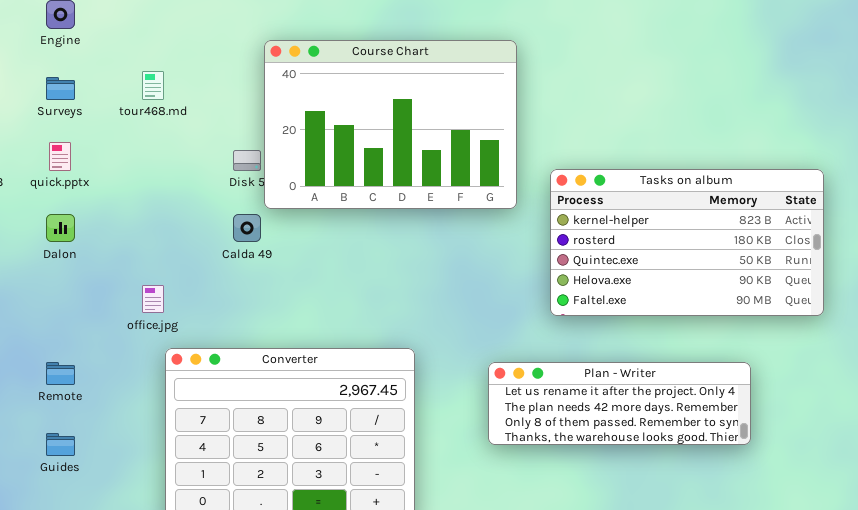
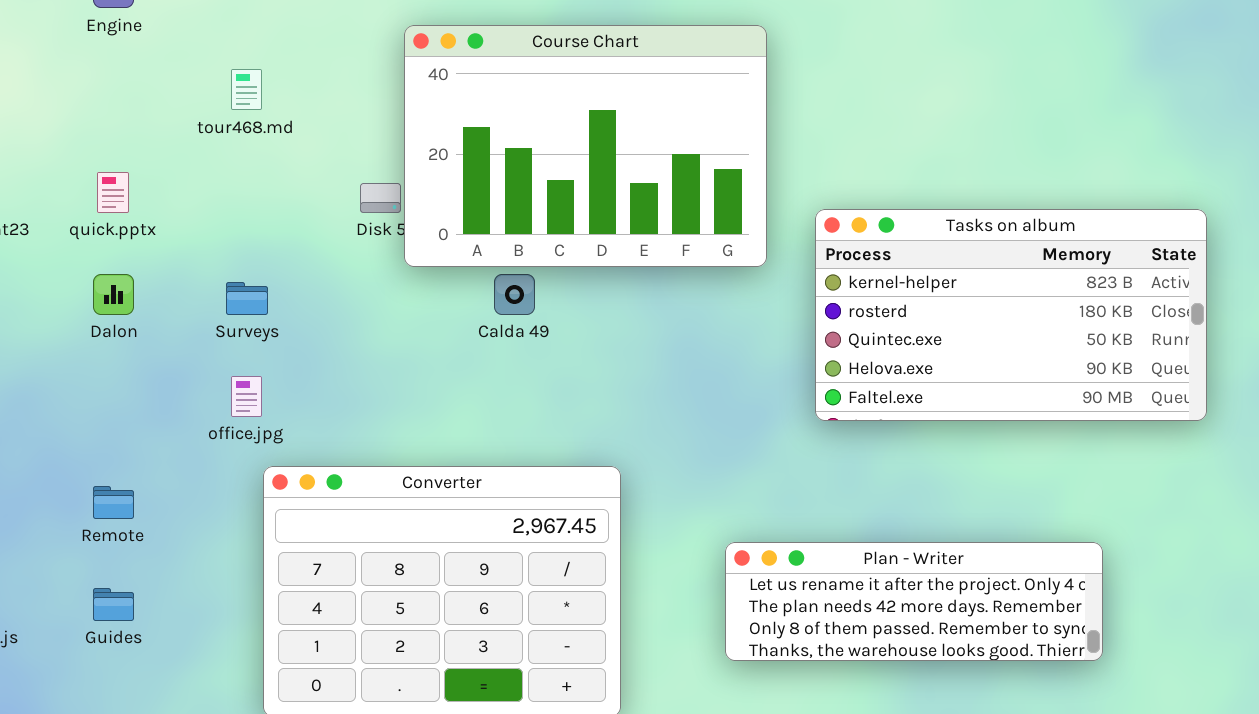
Surveys: [46,77,75,100] -> [226,282,268,315], moved
Calda 49: [233,214,261,242] -> [494,274,535,315], moved
Plan - Writer: [488,362,751,445] -> [725,542,1103,661], moved

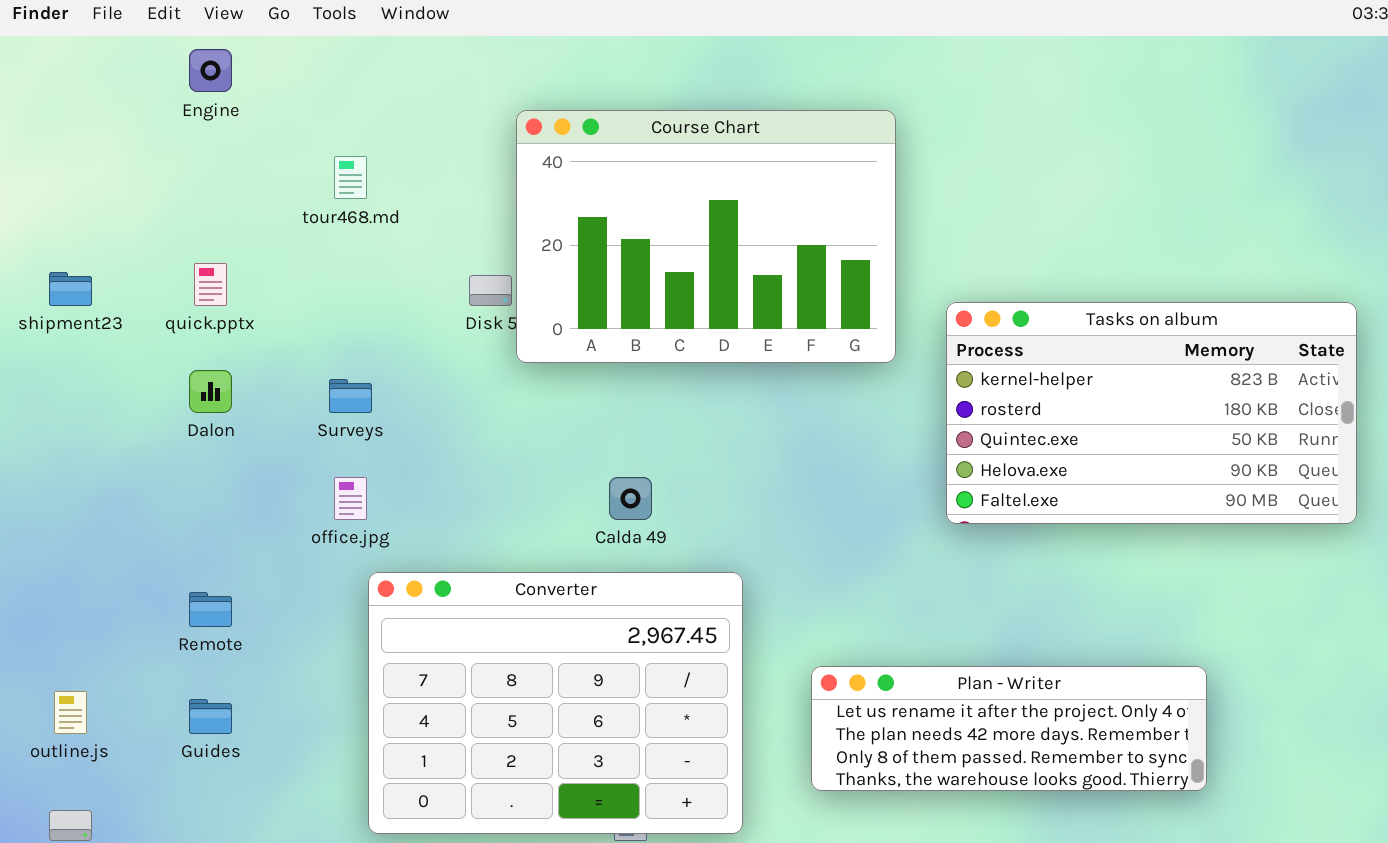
Calda 49: [494,274,535,315] -> [609,477,652,520], moved
Plan - Writer: [725,542,1103,661] -> [811,666,1207,791], moved

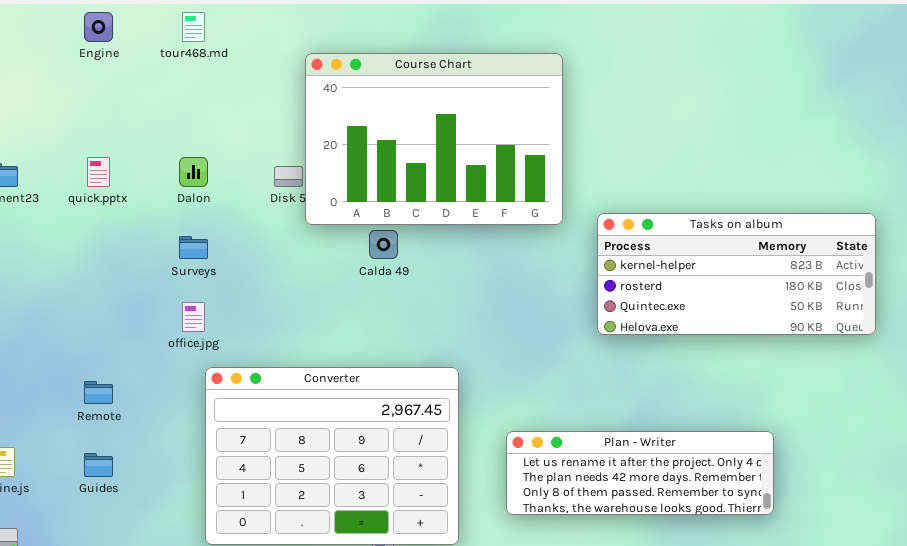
tour468.md: [334,156,367,199] -> [182,12,205,42], moved
Tasks on album: [946,302,1357,524] -> [597,213,876,335], resized
Dalon: [189,370,232,413] -> [179,157,208,187], moved
Calda 49: [609,477,652,520] -> [369,230,398,259], moved

